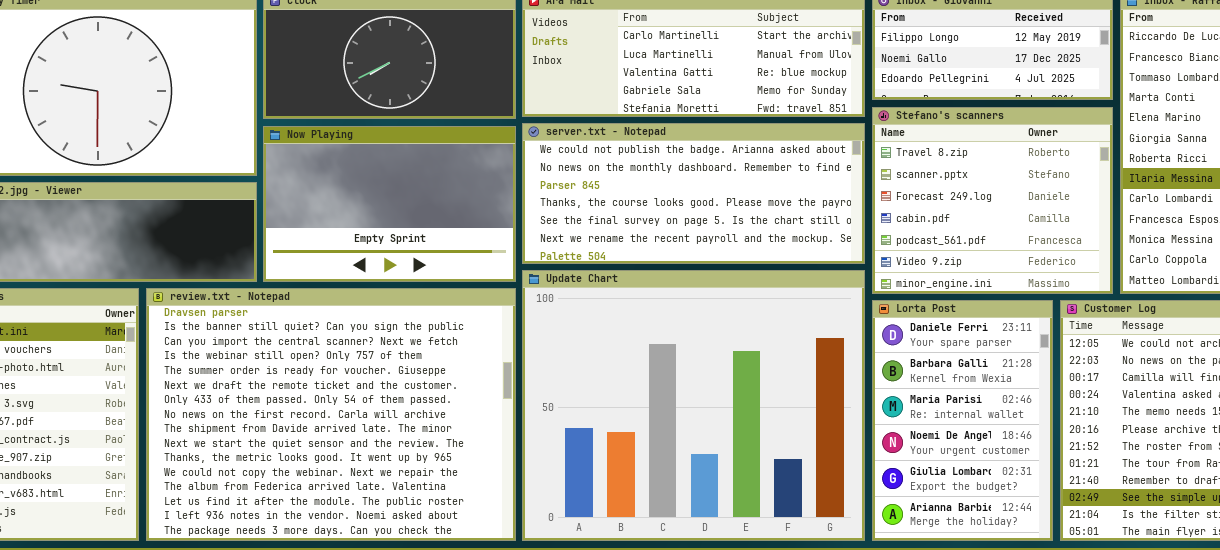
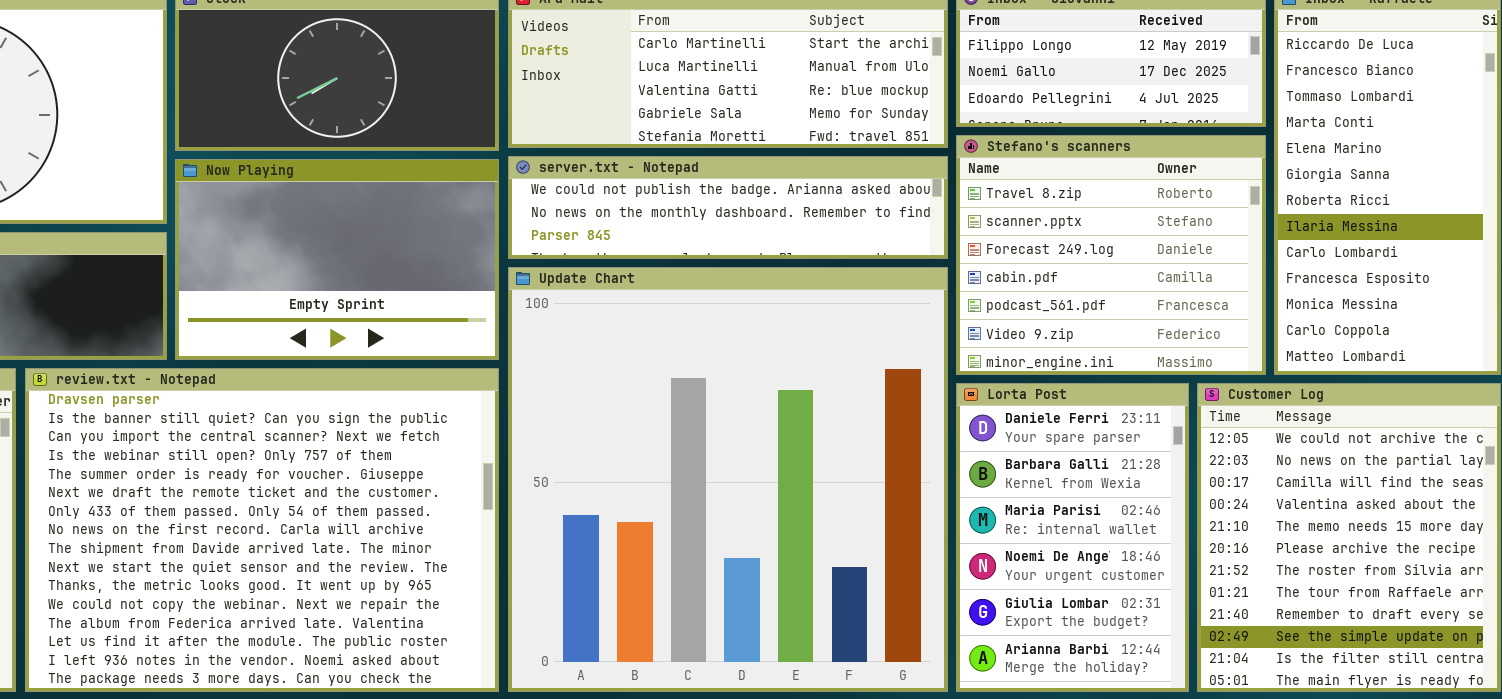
server.txt - Notepad: [522,123,865,264] -> [508,156,948,259], resized
Update Chart: [522,270,865,541] -> [508,267,948,692], resized

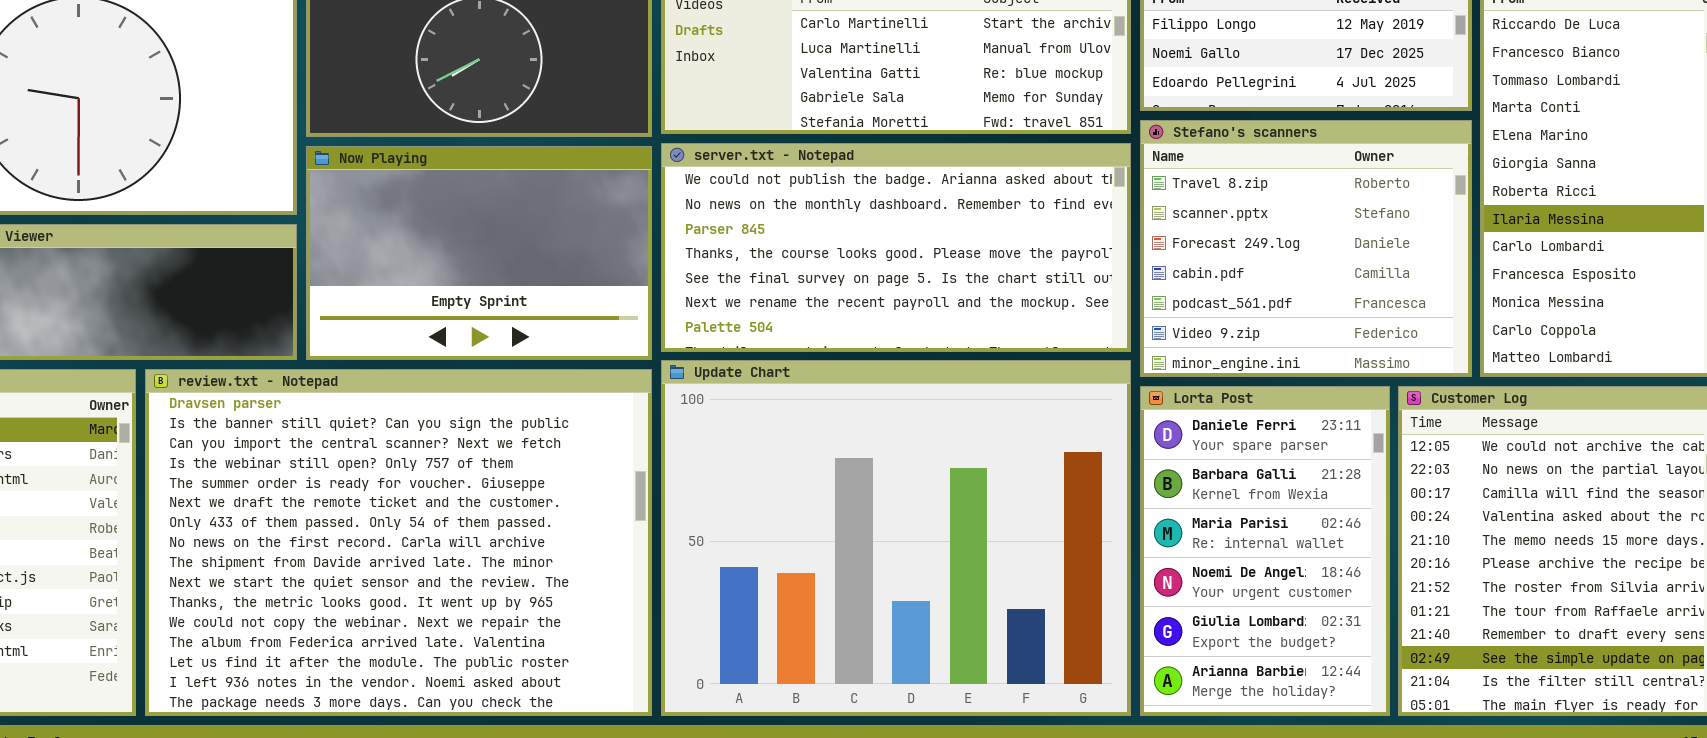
server.txt - Notepad: [508,156,948,259] -> [661,143,1131,352], resized
Update Chart: [508,267,948,692] -> [661,360,1131,716], resized

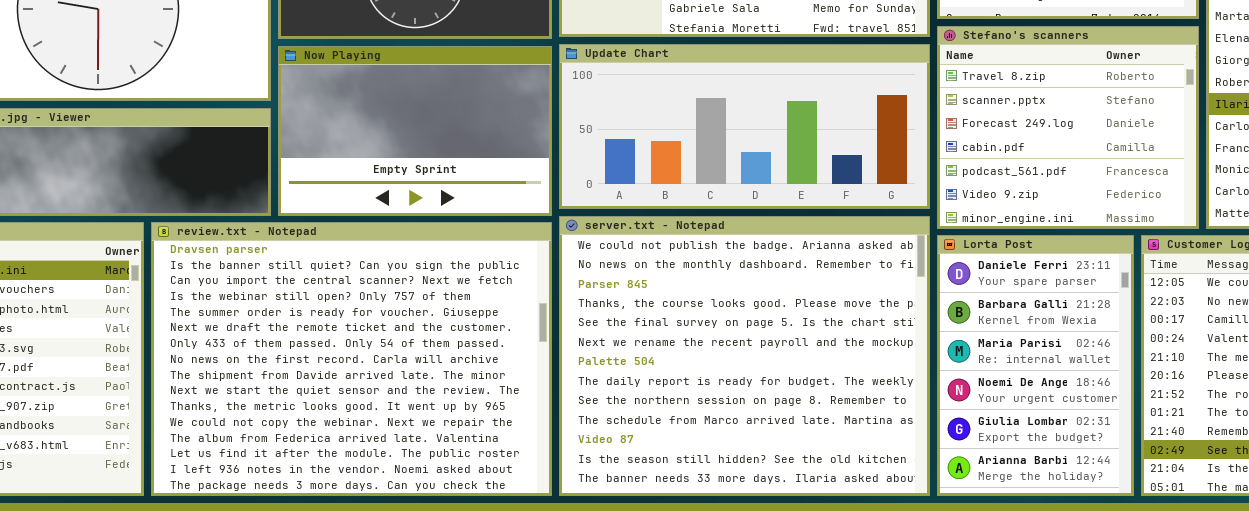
server.txt - Notepad: [661,143,1131,352] -> [559,216,930,496], moved, resized
Update Chart: [661,360,1131,716] -> [559,44,930,209], moved, resized

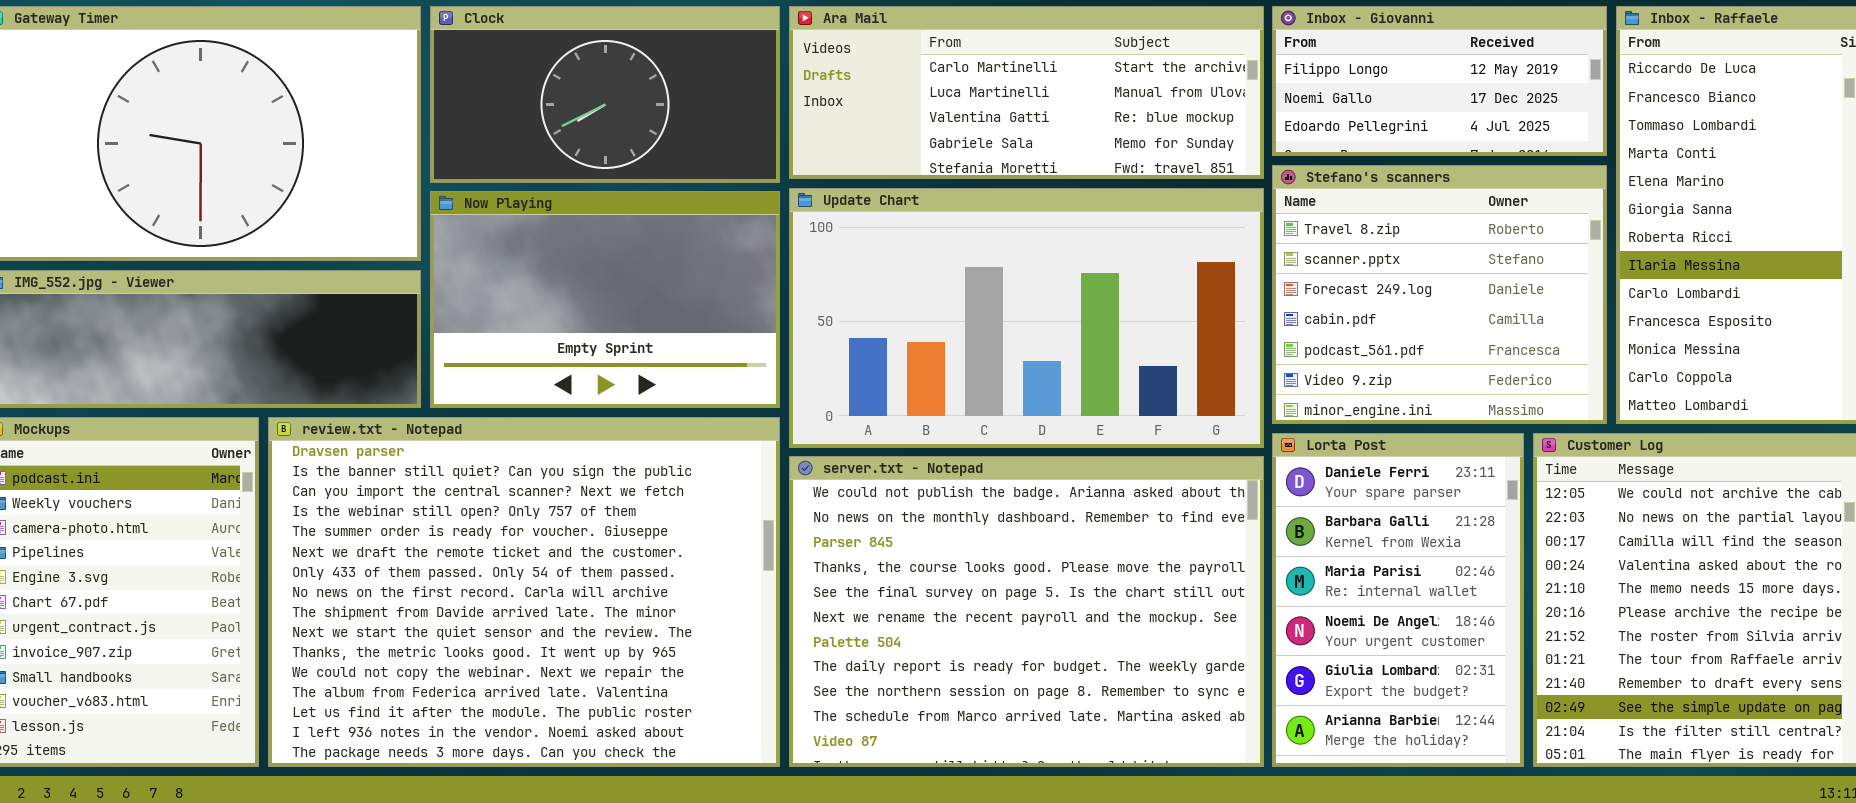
Update Chart: [559,44,930,209] -> [789,188,1264,448], resized
server.txt - Notepad: [559,216,930,496] -> [789,456,1264,767], resized

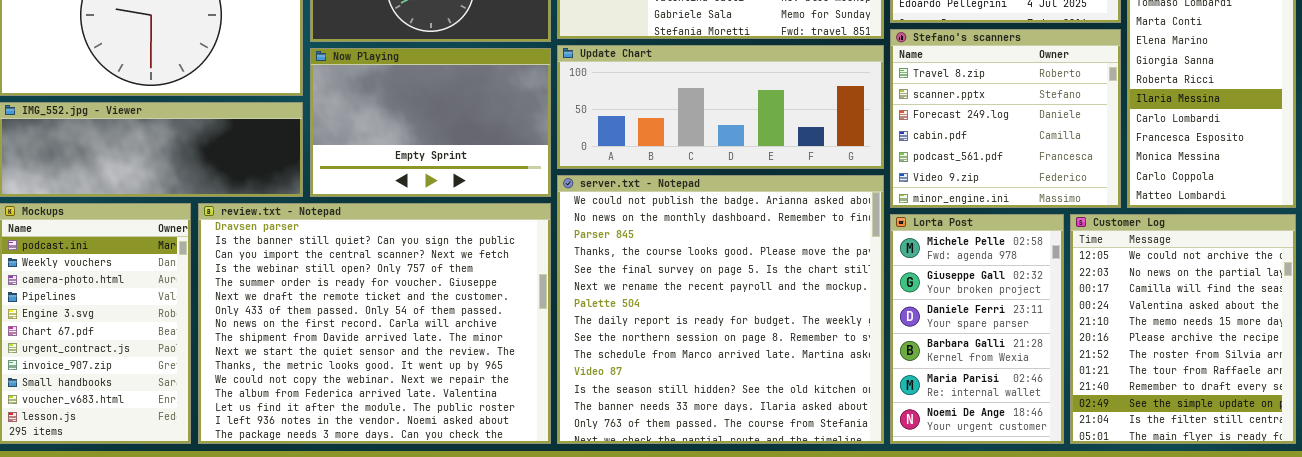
Update Chart: [789,188,1264,448] -> [557,45,884,169], resized
Lorta Post: [1272,433,1524,767] -> [890,214,1064,444], scrolled up 2 rows
server.txt - Notepad: [789,456,1264,767] -> [557,175,884,444], resized

